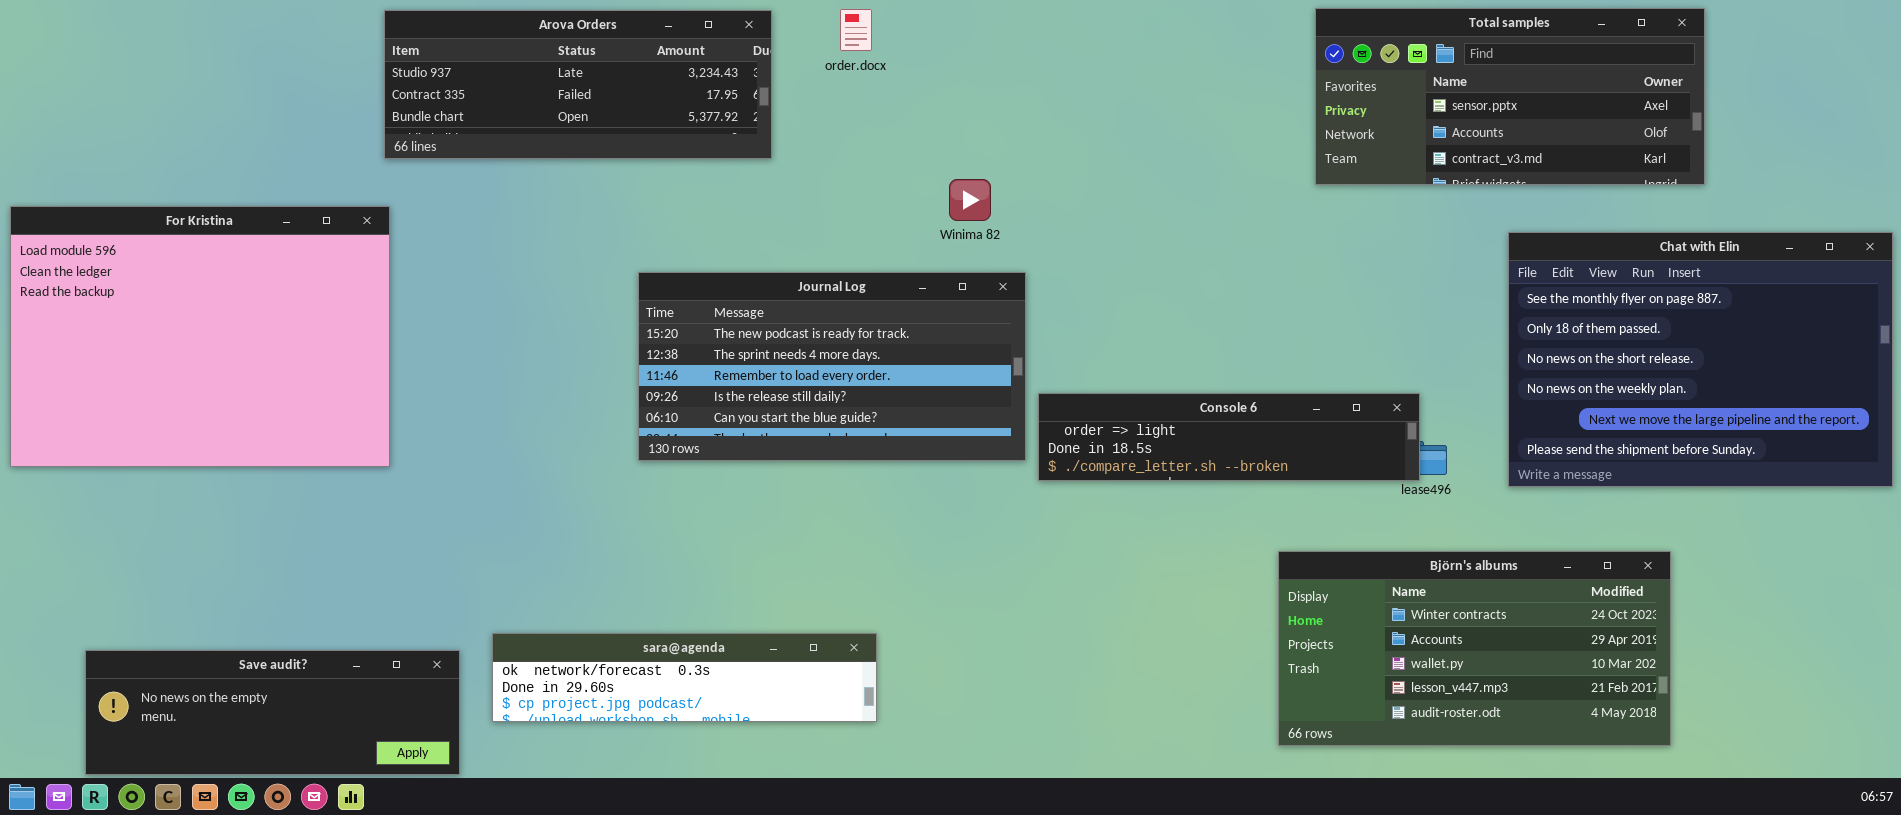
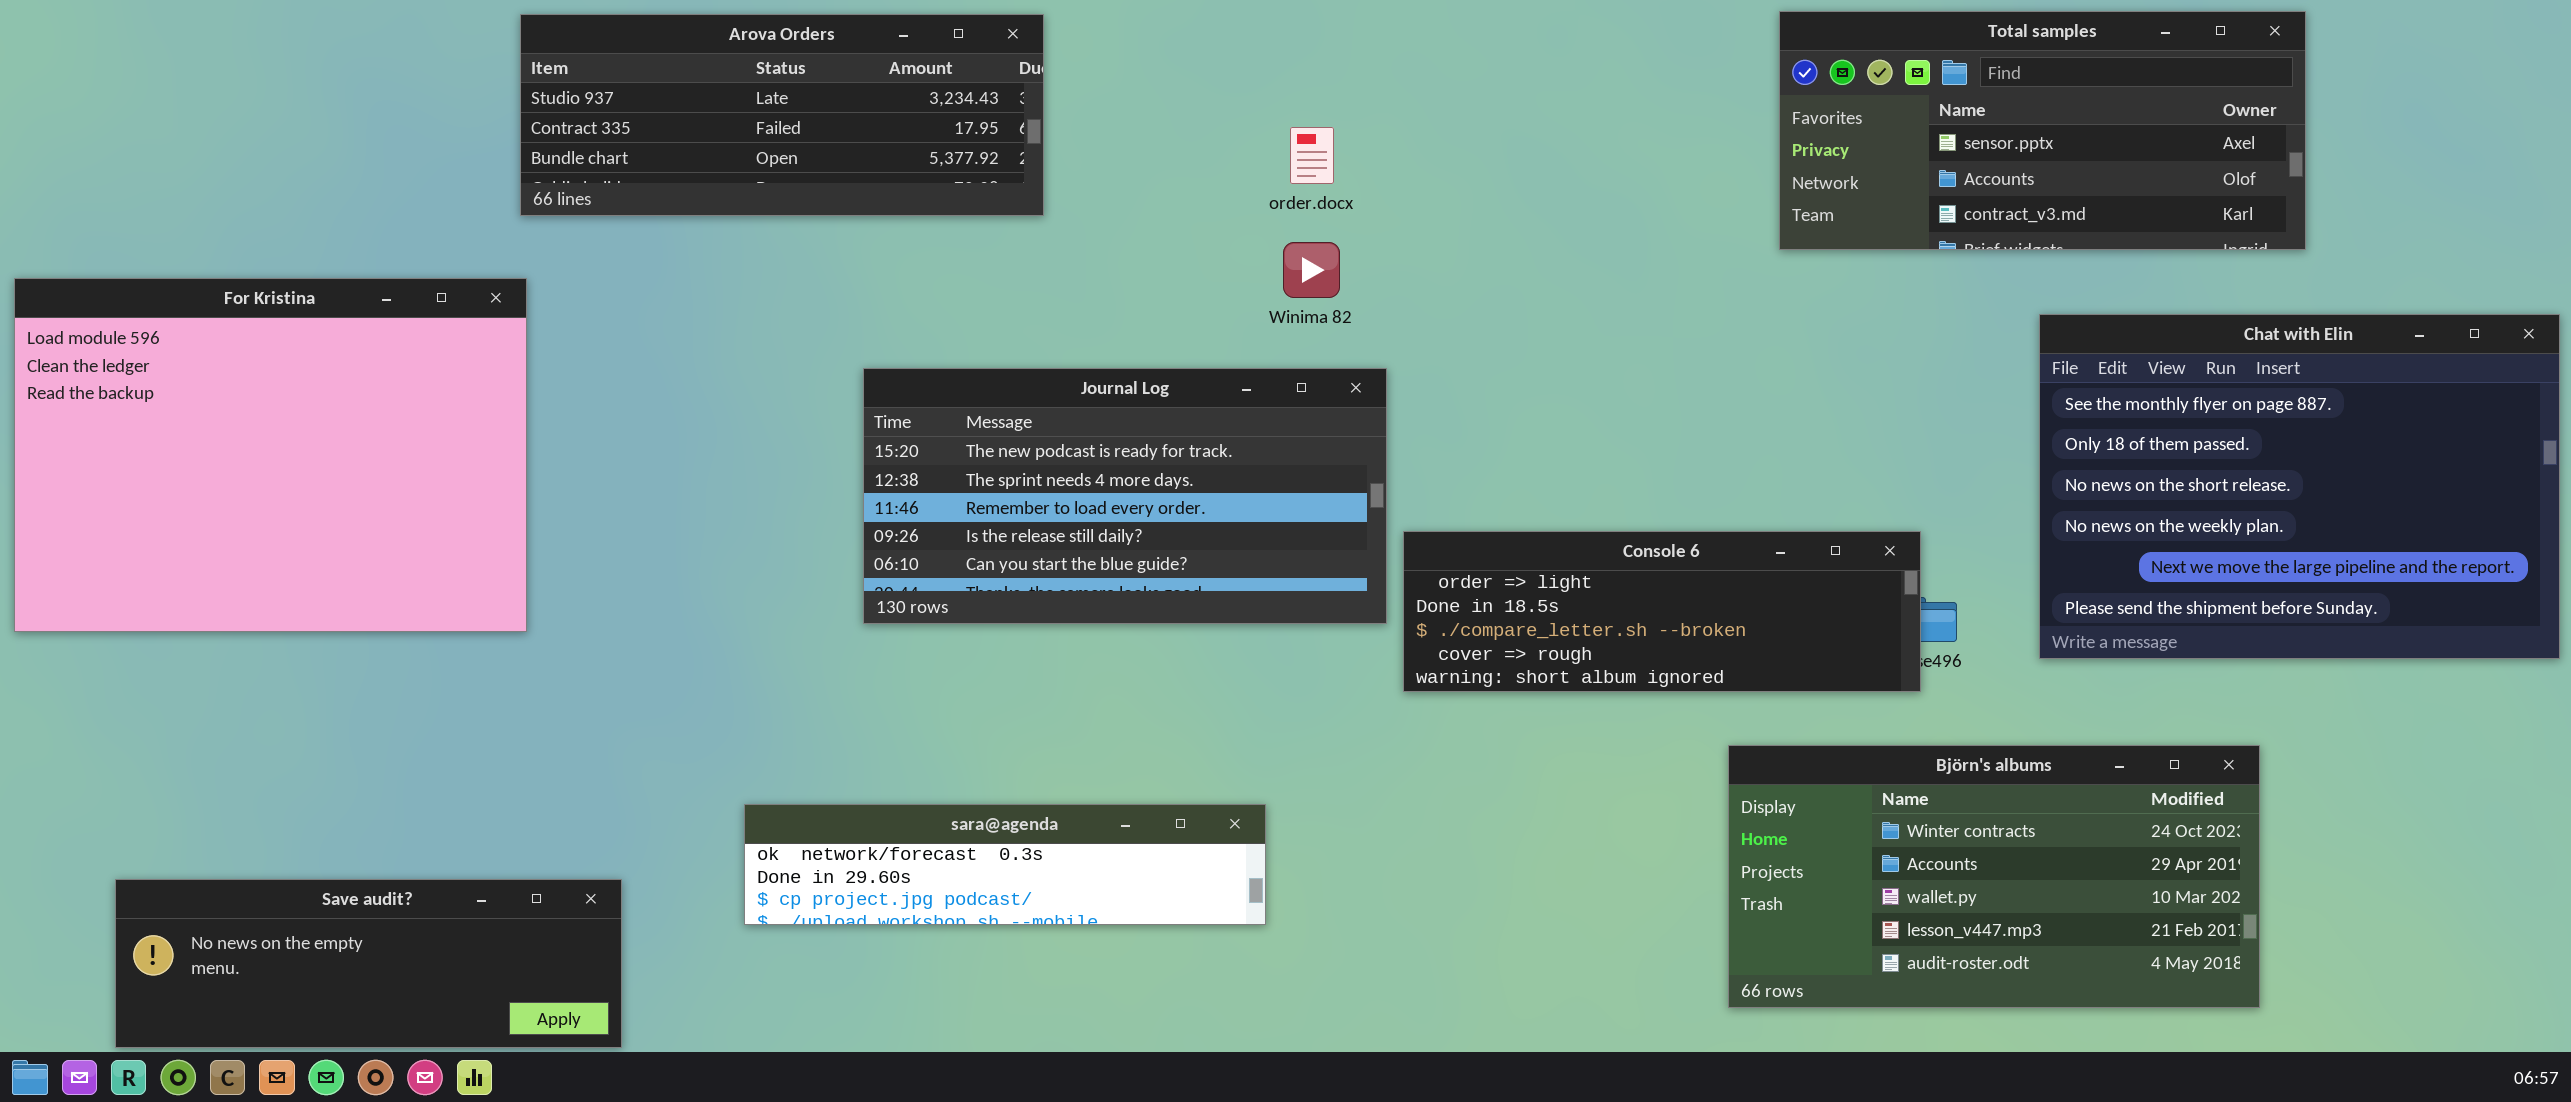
order.docx: [840,9,872,51] -> [1290,127,1334,184], moved
Console 6: [1038,393,1420,481] -> [1403,531,1921,692], resized
sara@agenda: [492,633,877,722] -> [744,804,1266,925], moved

